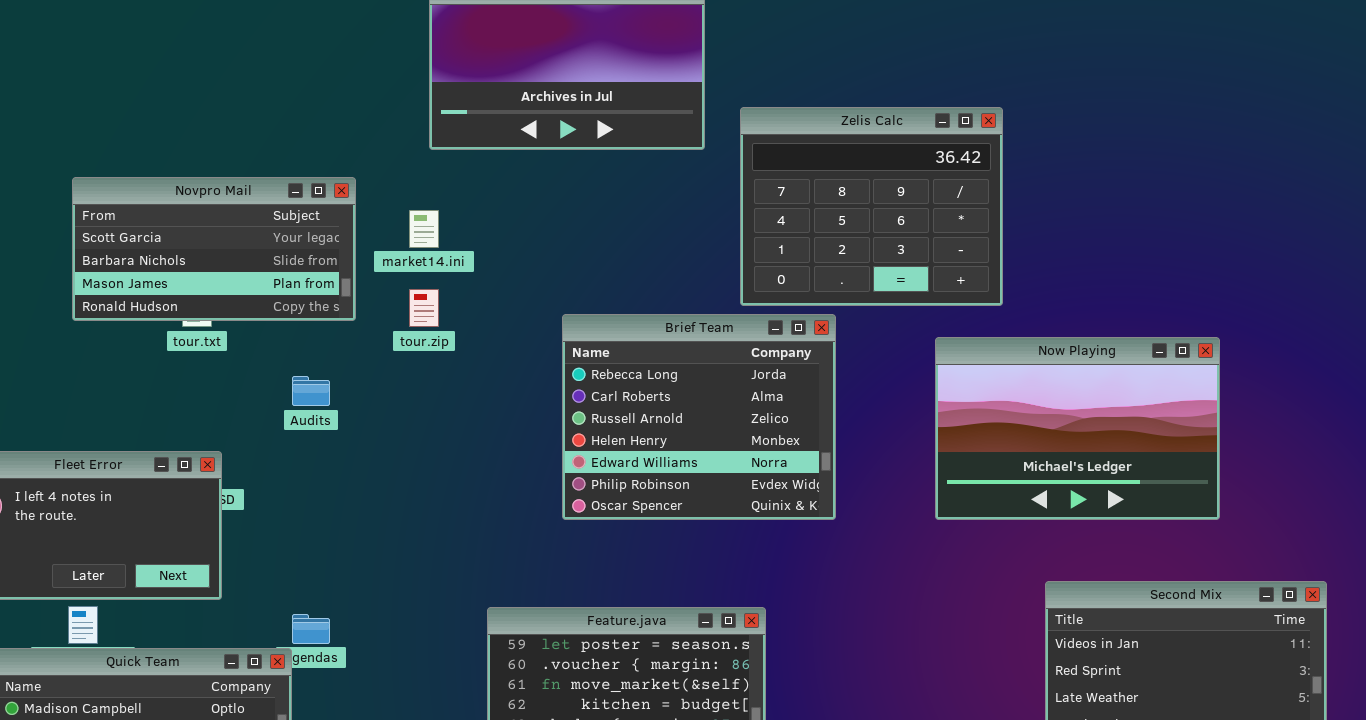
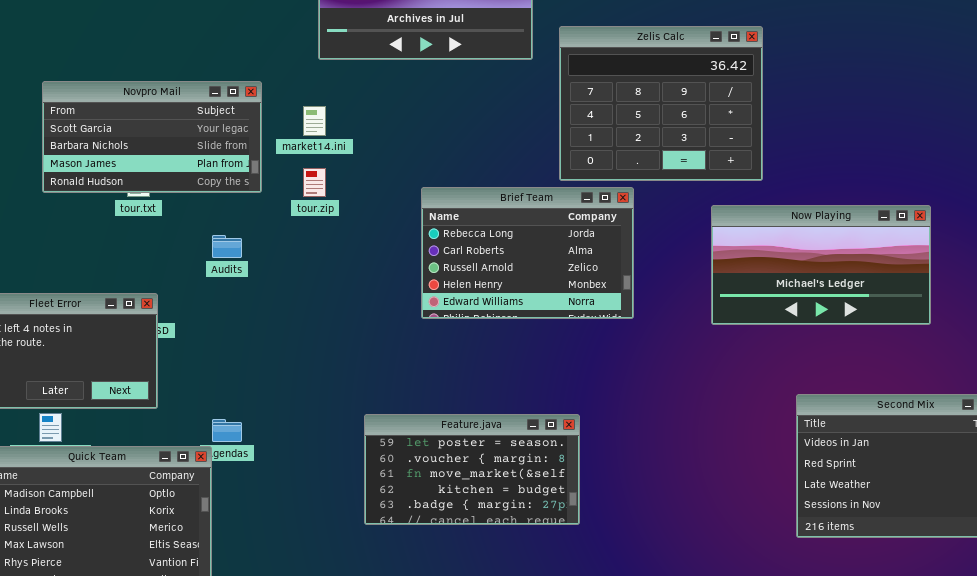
Brief Team: [562,314,836,520] -> [421,187,634,319], resized
Now Playing: [935,337,1220,520] -> [711,205,931,325], resized

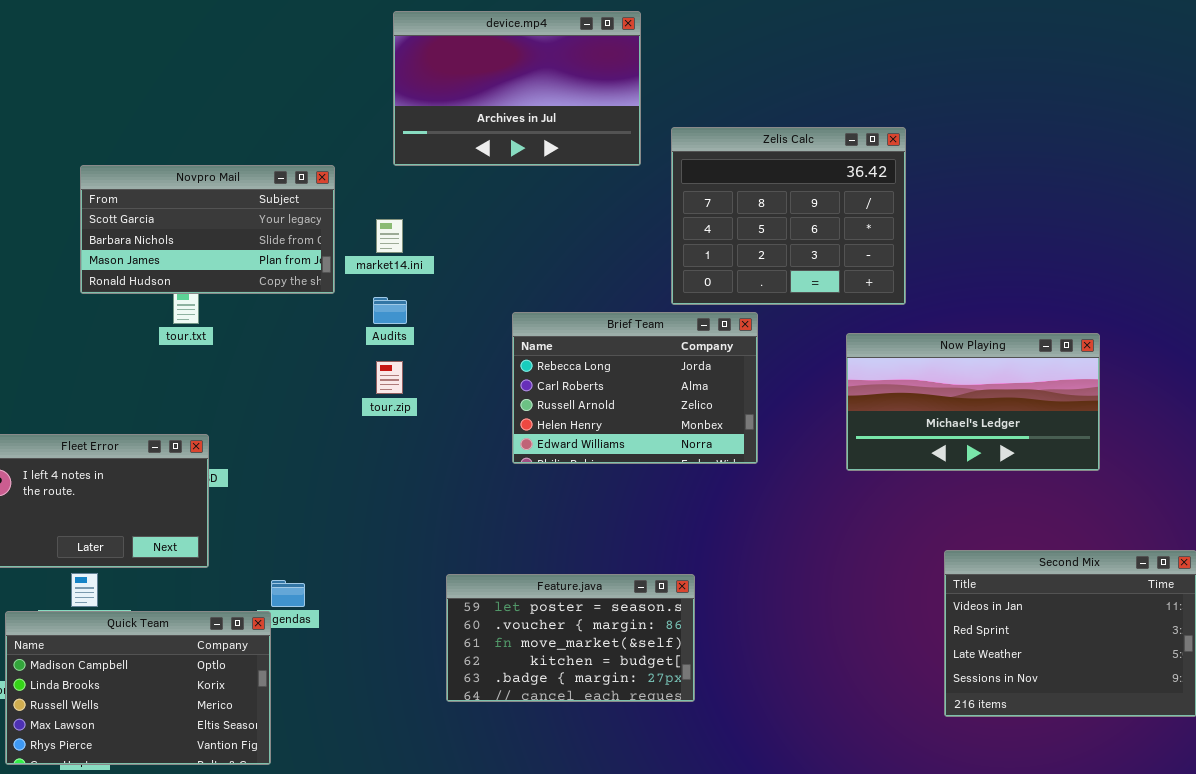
Novpro Mail: [42,81,262,193] -> [80,165,335,294], moved
tour.zip: [303,168,326,197] -> [376,361,403,394], moved
Audits: [212,235,242,258] -> [373,297,407,324], moved

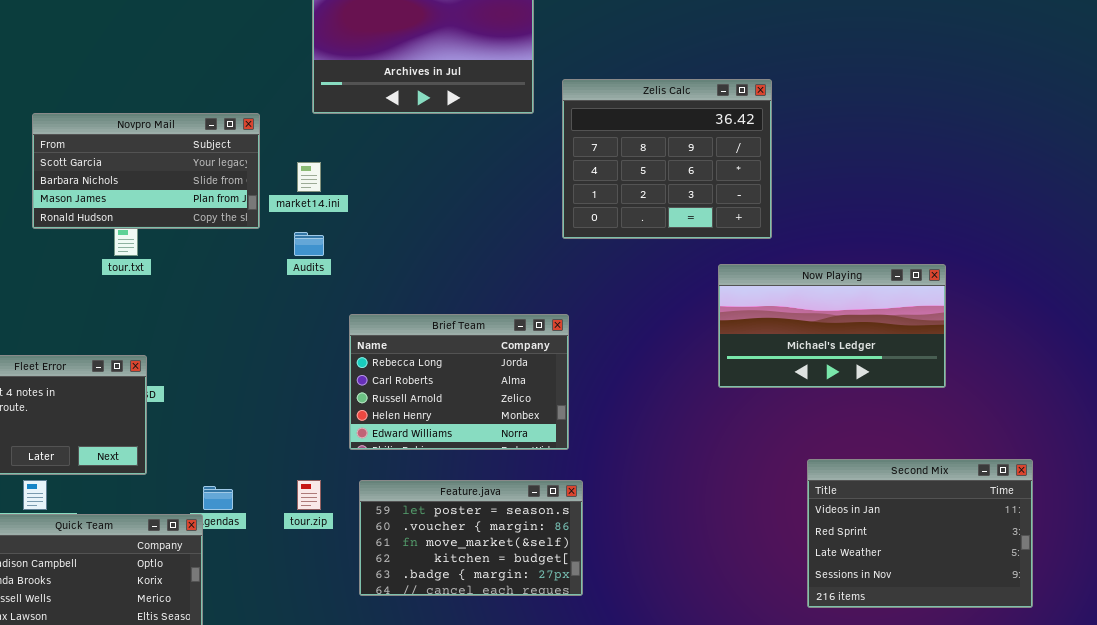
Brief Team: [512,312,758,464] -> [349,314,569,450], moved
tour.zip: [376,361,403,394] -> [297,480,321,510], moved

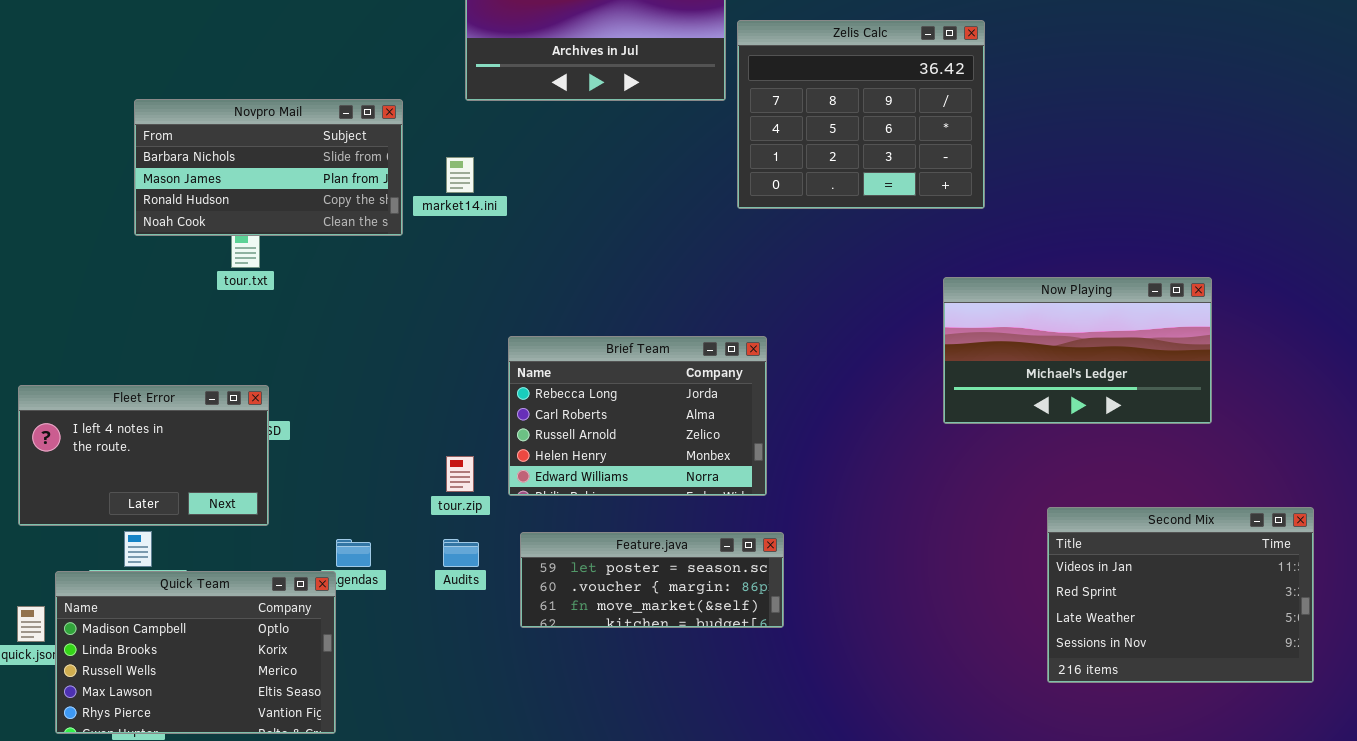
Zelis Calc: [562,79,772,239] -> [737,20,985,209], moved
Novpro Mail: [32,113,260,229] -> [134,99,403,236], scrolled down 1 row
Audits: [294,232,324,256] -> [443,539,479,567], moved
tour.zip: [297,480,321,510] -> [446,456,474,492], moved
Feature.java: [359,480,583,596] -> [520,532,784,628], resized

